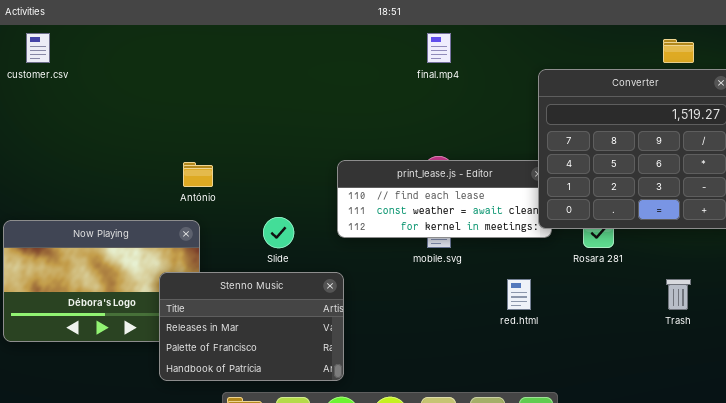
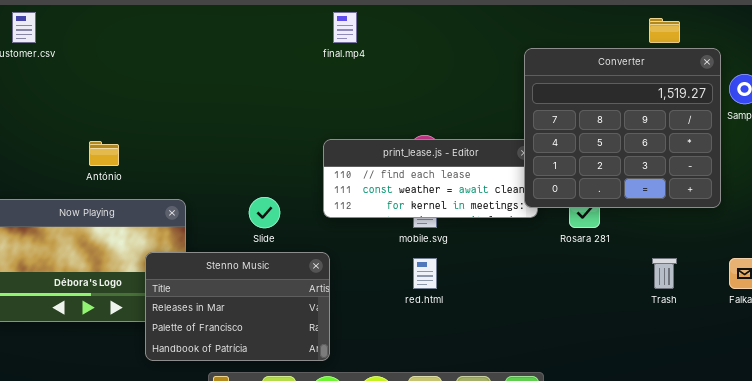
final.mp4: [427,33,451,63] -> [333,12,357,43], moved
António: [183,162,213,187] -> [89,141,119,166], moved
red.html: [507,279,531,310] -> [413,258,437,289], moved

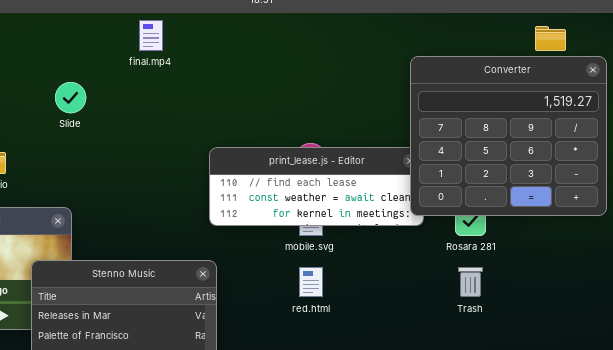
final.mp4: [333,12,357,43] -> [139,20,163,51], moved
Slide: [249,197,280,228] -> [55,82,86,113], moved
Trash: [652,258,677,289] -> [458,267,483,297], moved

